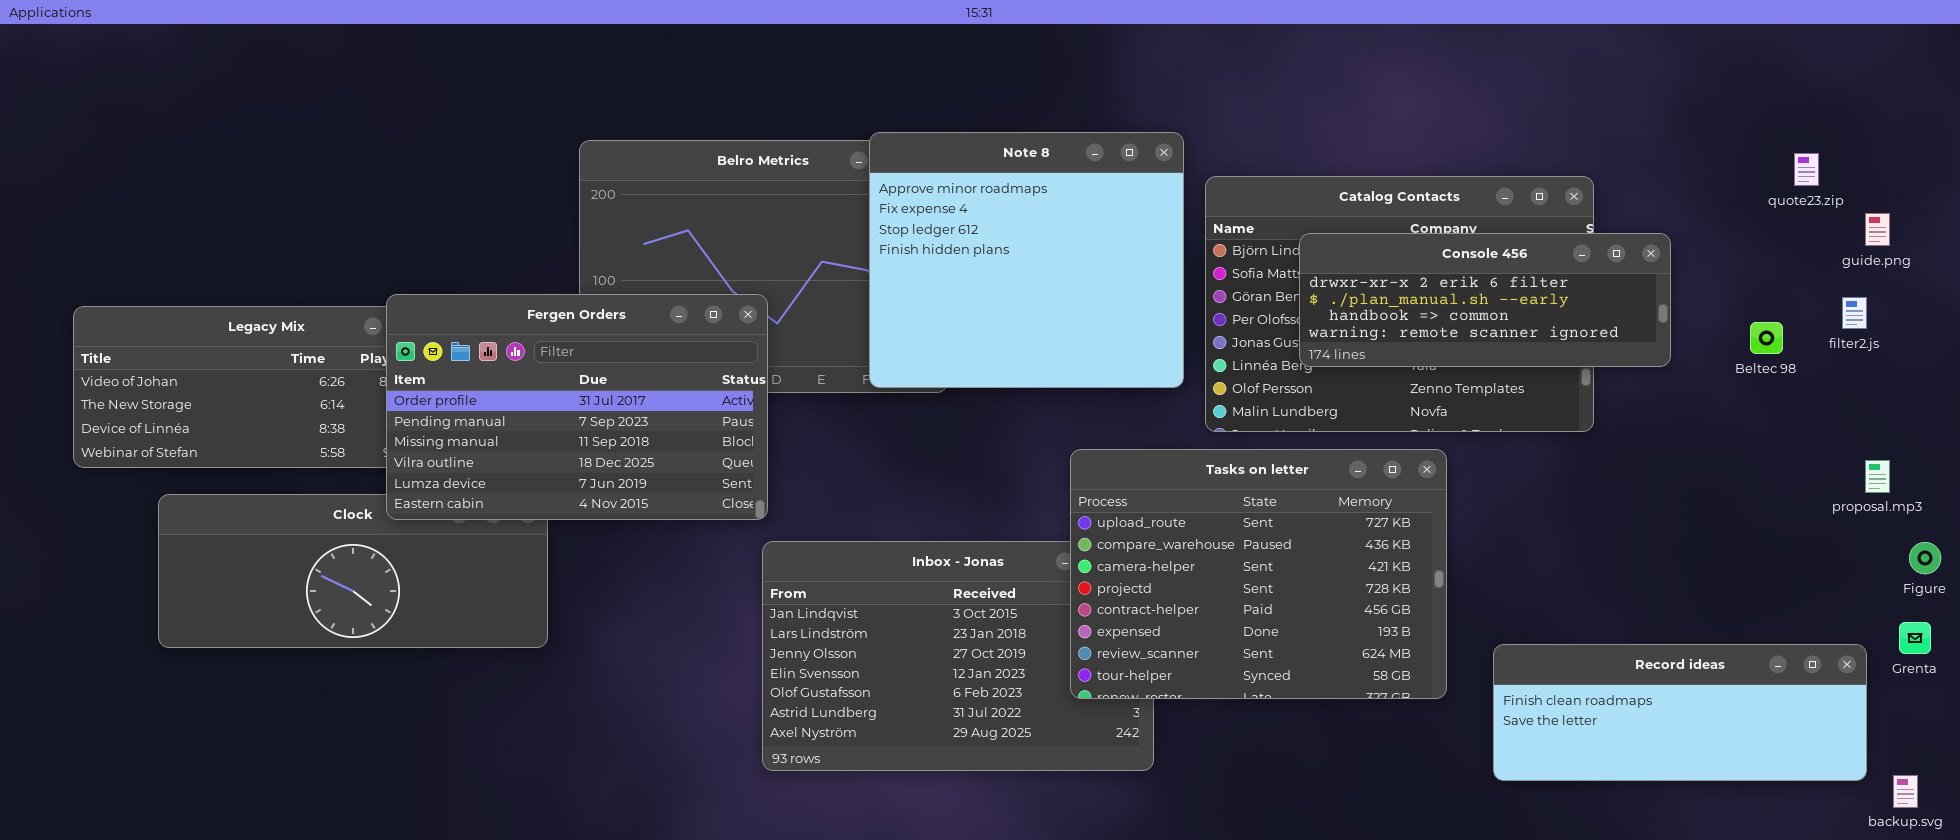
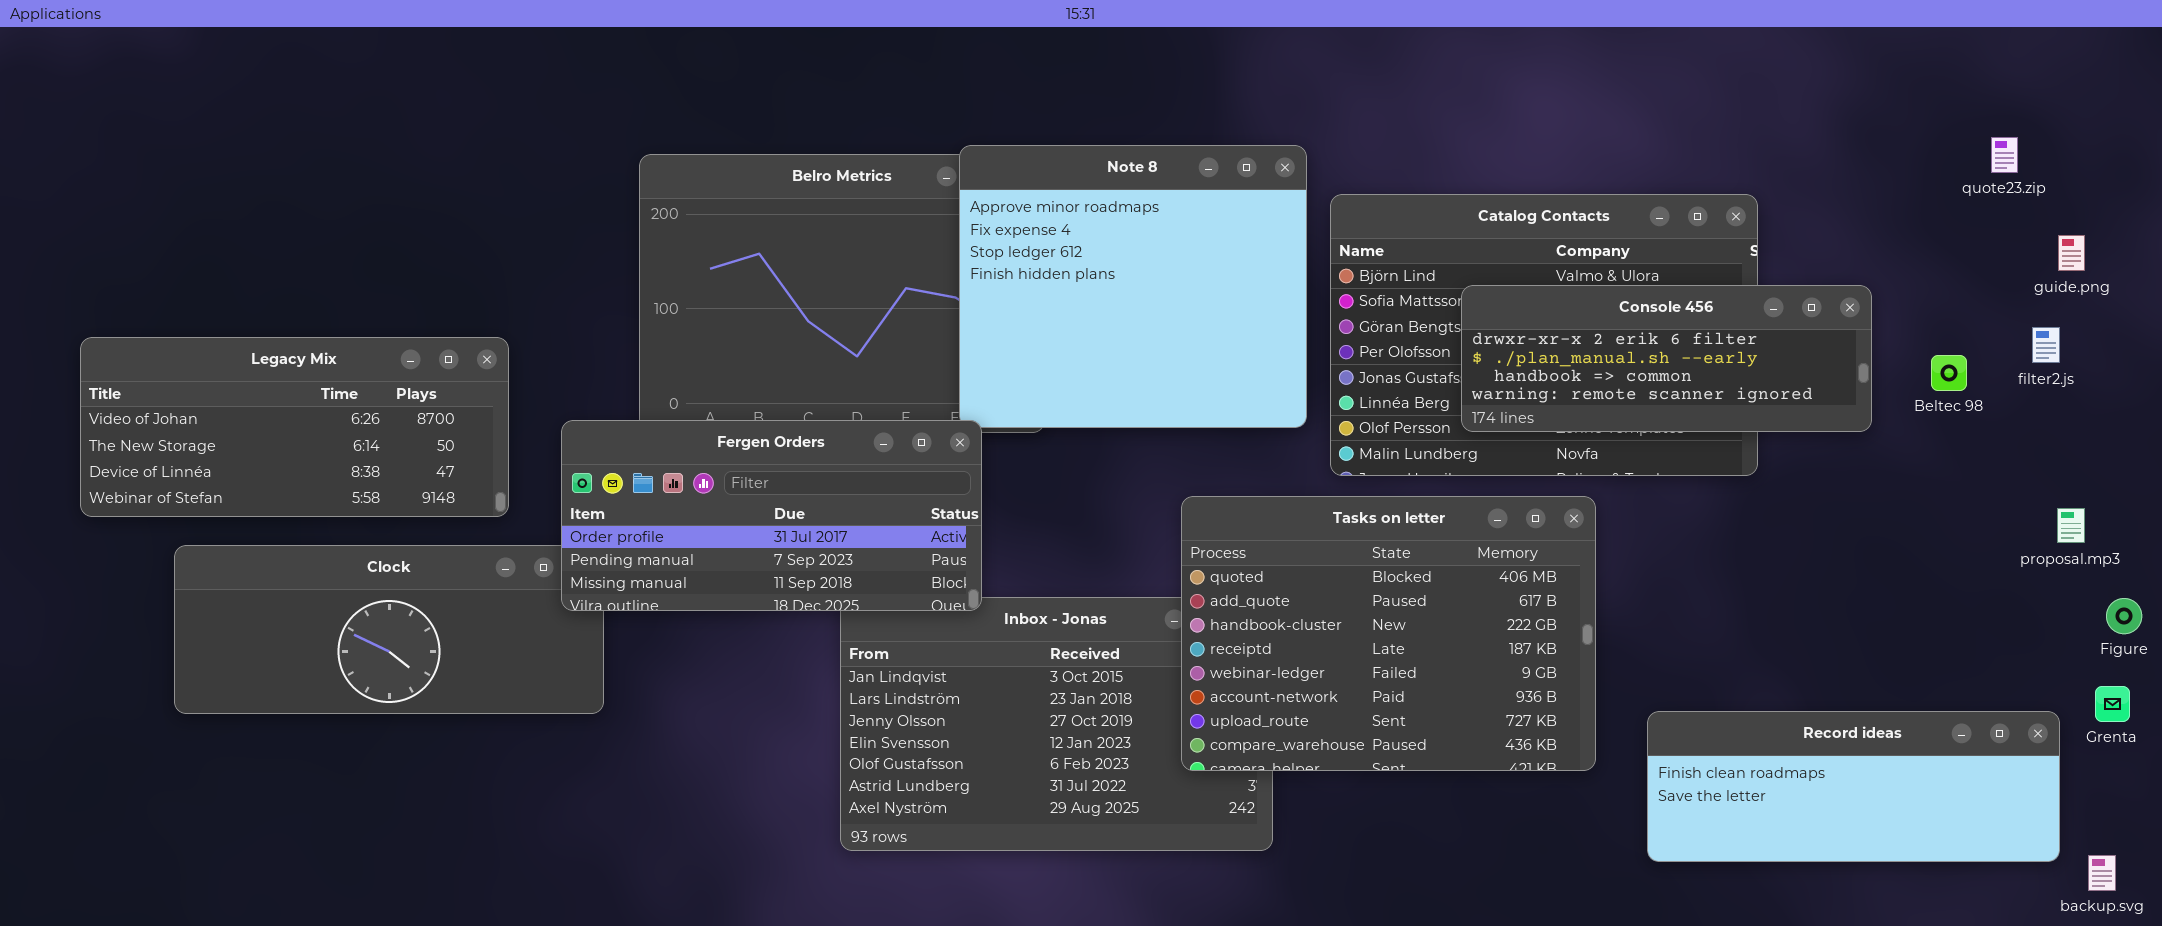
quote23.zip: [1794,153,1819,186] -> [1991,137,2018,173], moved
Console 456: [1299,233,1671,367] -> [1461,285,1872,432], moved
Fergen Orders: [386,294,768,520] -> [561,420,982,611], moved, resized
Tasks on letter: [1070,449,1447,699] -> [1181,496,1596,771], scrolled up 6 rows

